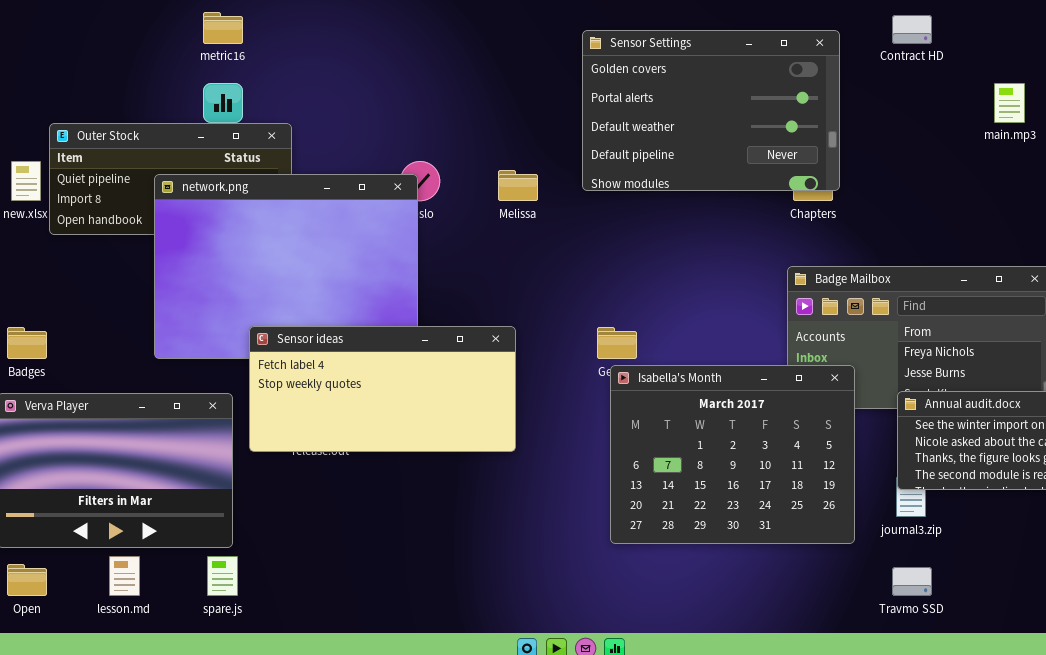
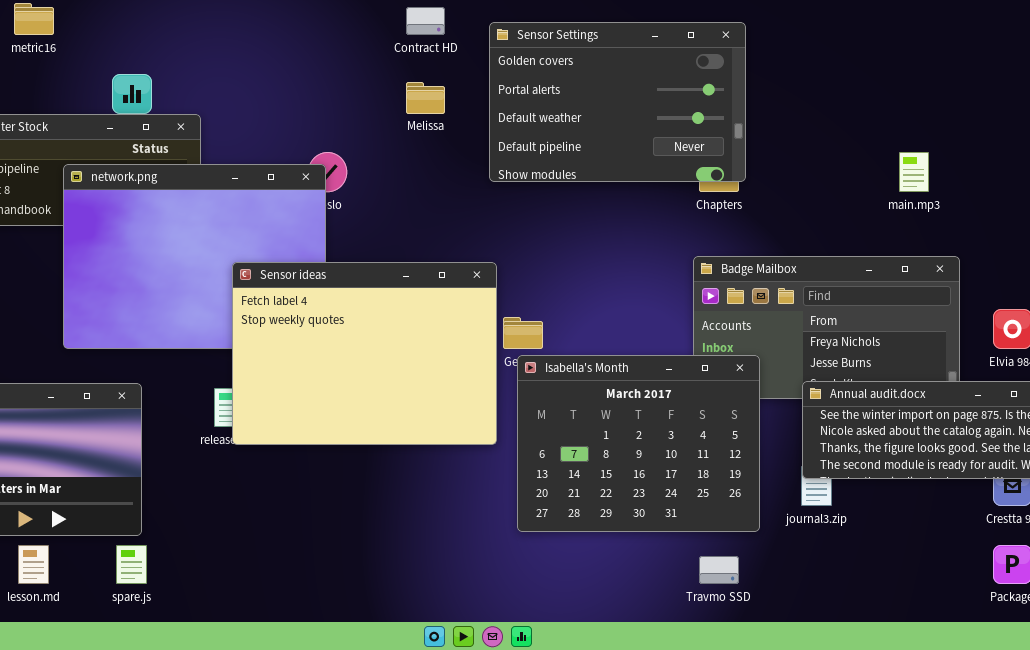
metric16: [203,12,243,44] -> [14,3,54,35], moved
Contract HD: [892,15,932,44] -> [406,7,445,35], moved
main.mp3: [994,83,1025,123] -> [899,152,929,192], moved
Melissa: [498,170,538,201] -> [406,82,445,114], moved
Sensor ideas: [249,326,516,452] -> [232,262,497,445], moved, resized
Travmo SSD: [892,567,932,596] -> [699,556,739,584], moved

